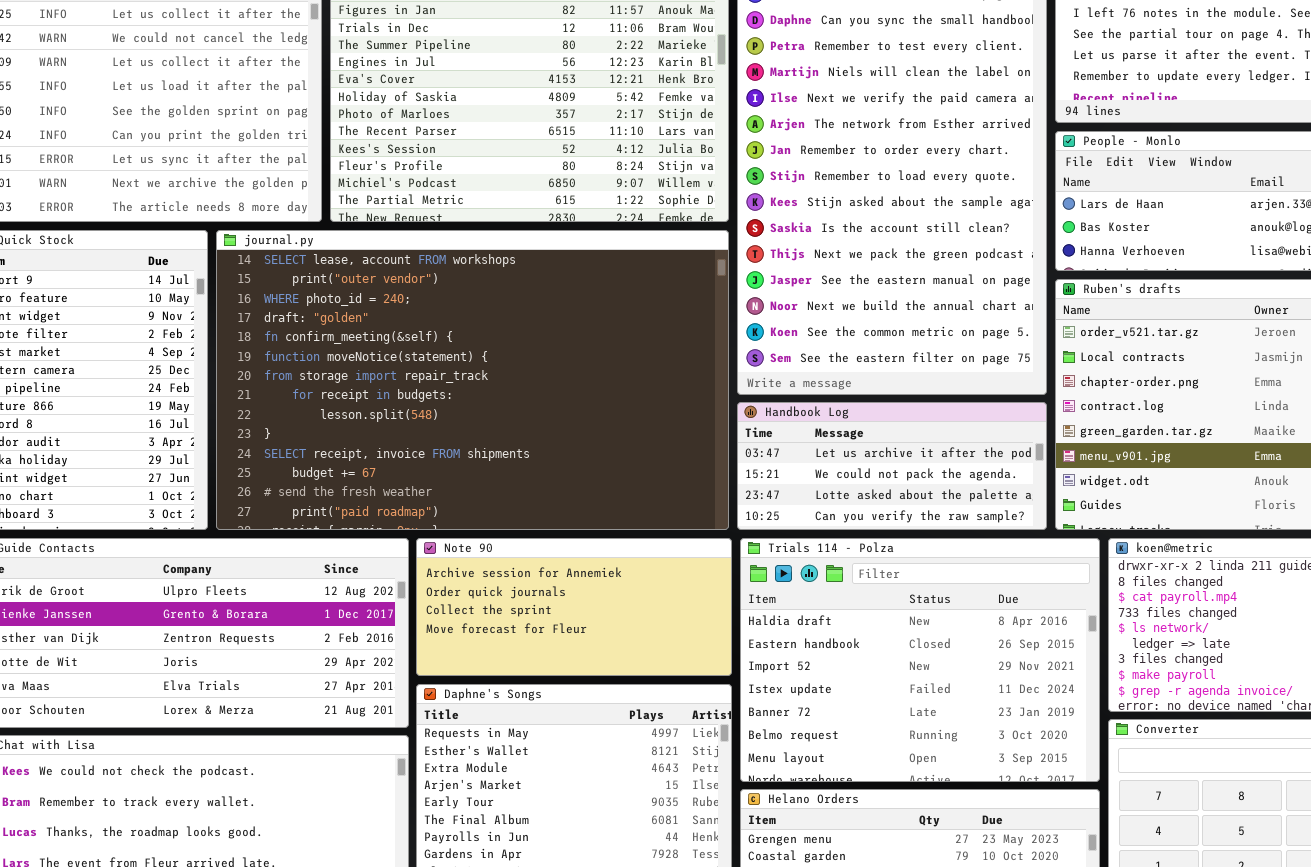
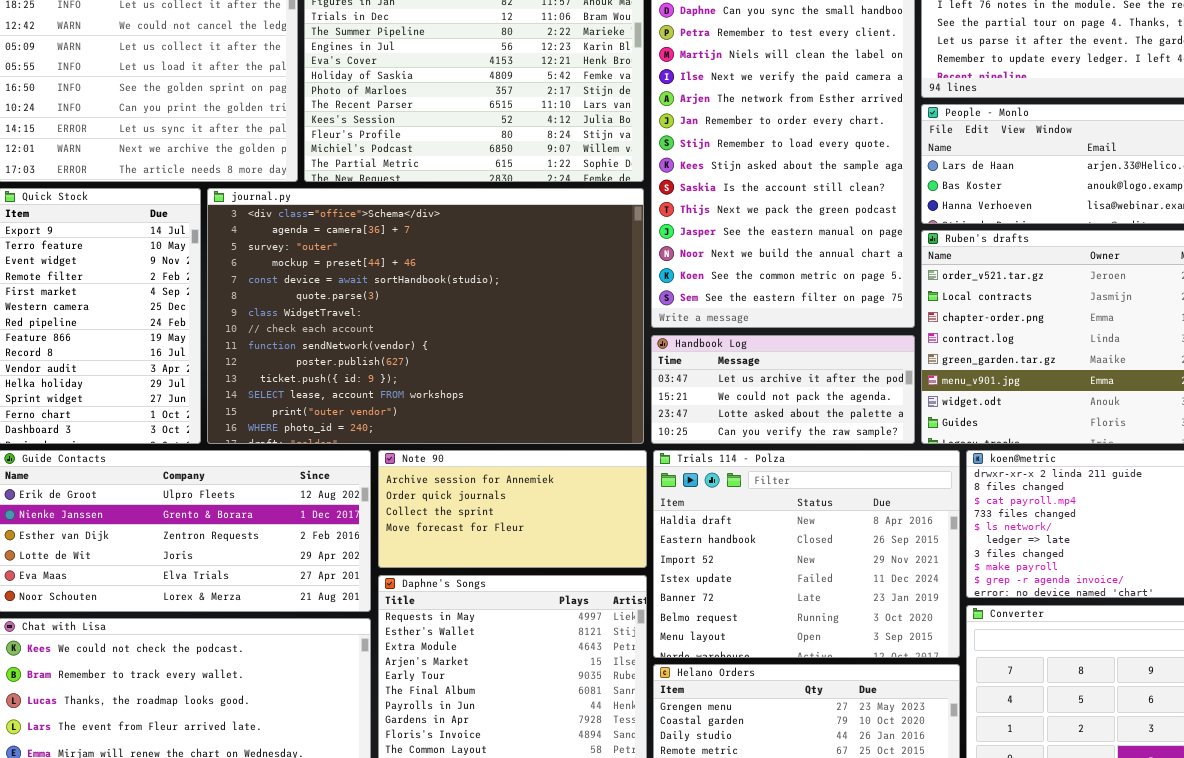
journal.py: [216,230,729,530] -> [207,188,644,444], scrolled up 11 rows

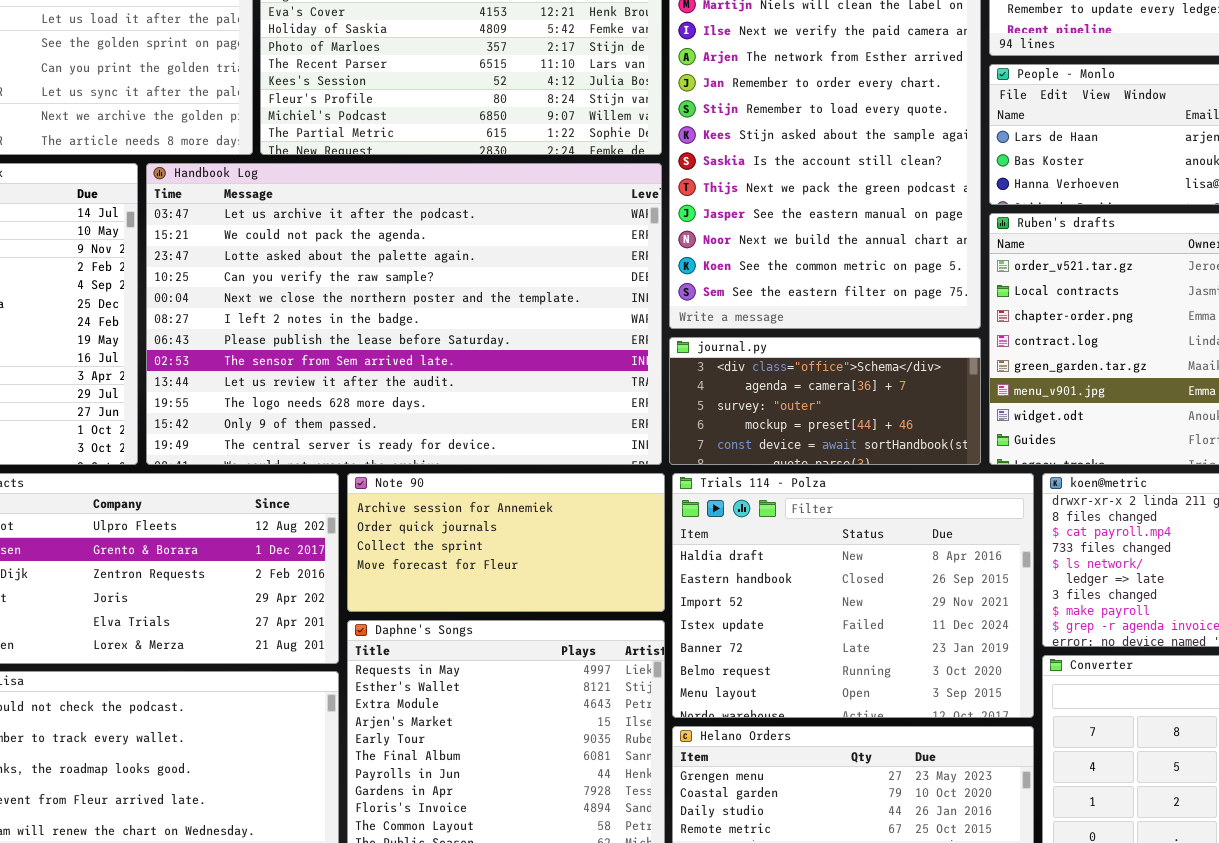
journal.py: [207,188,644,444] -> [669,337,981,465], moved, resized
Handbook Log: [651,335,915,444] -> [146,163,662,465], moved, resized

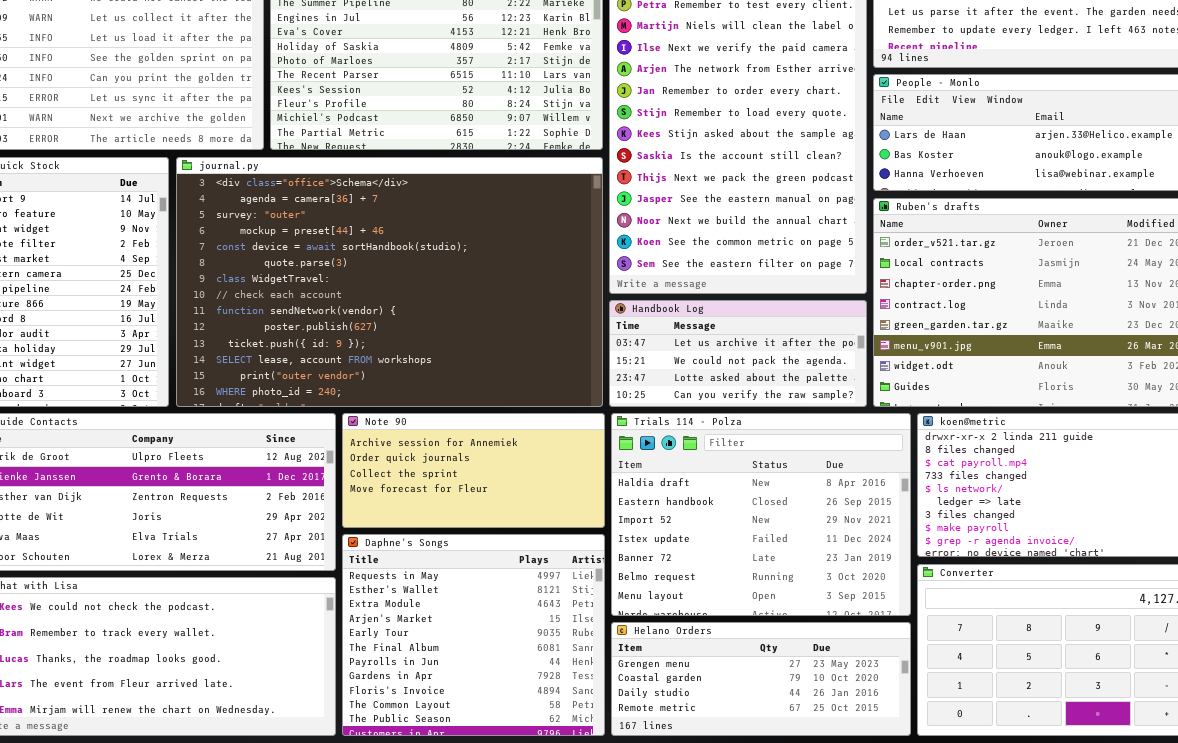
Handbook Log: [146,163,662,465] -> [609,300,867,407], moved, resized
journal.py: [669,337,981,465] -> [176,157,603,407], moved, resized

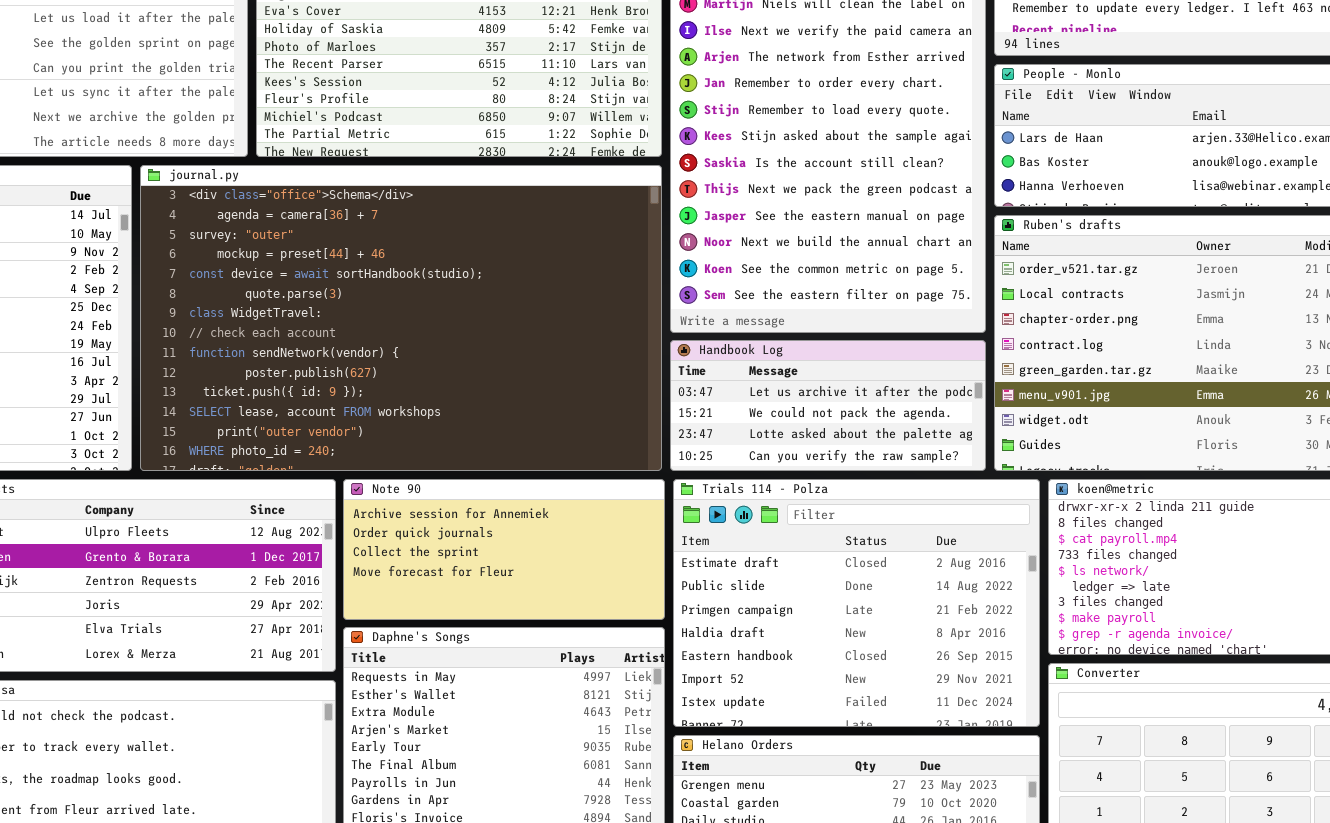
Trials 114 - Polza: [611,413,911,616] -> [673,479,1040,727], scrolled up 3 rows

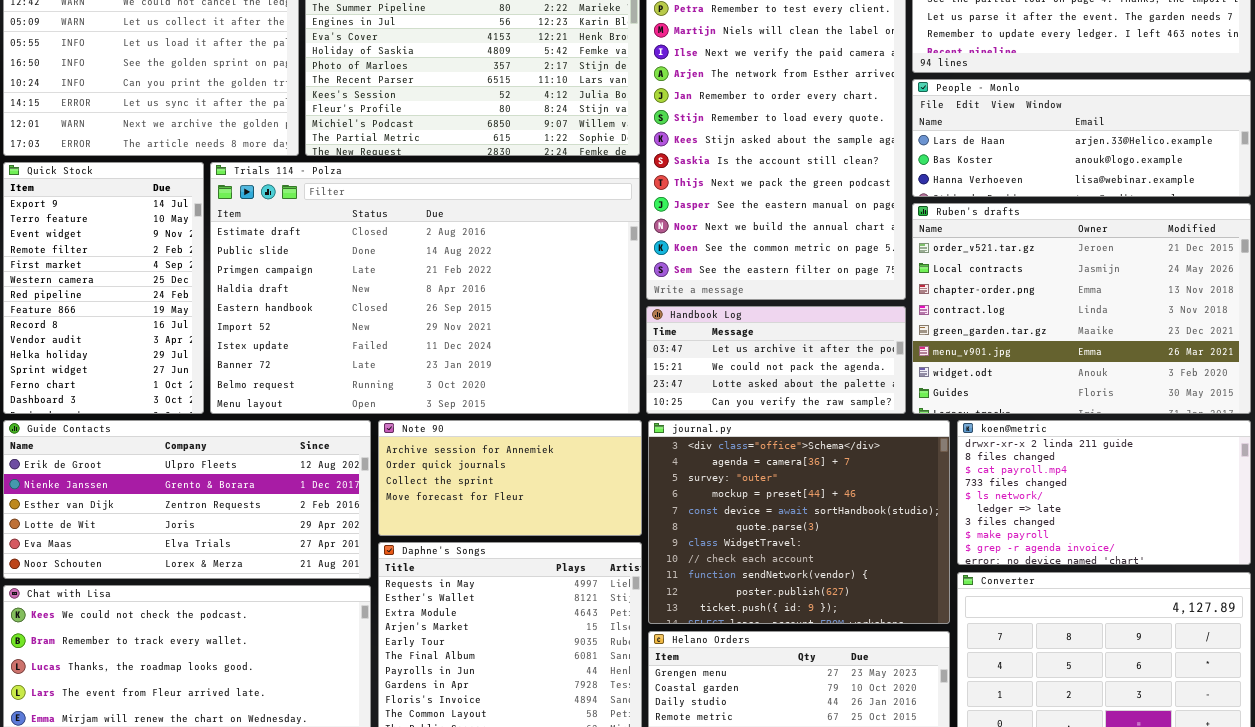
journal.py: [140,165,662,471] -> [648,420,950,624], moved, resized
Trials 114 - Polza: [673,479,1040,727] -> [210,162,640,414], moved, resized

